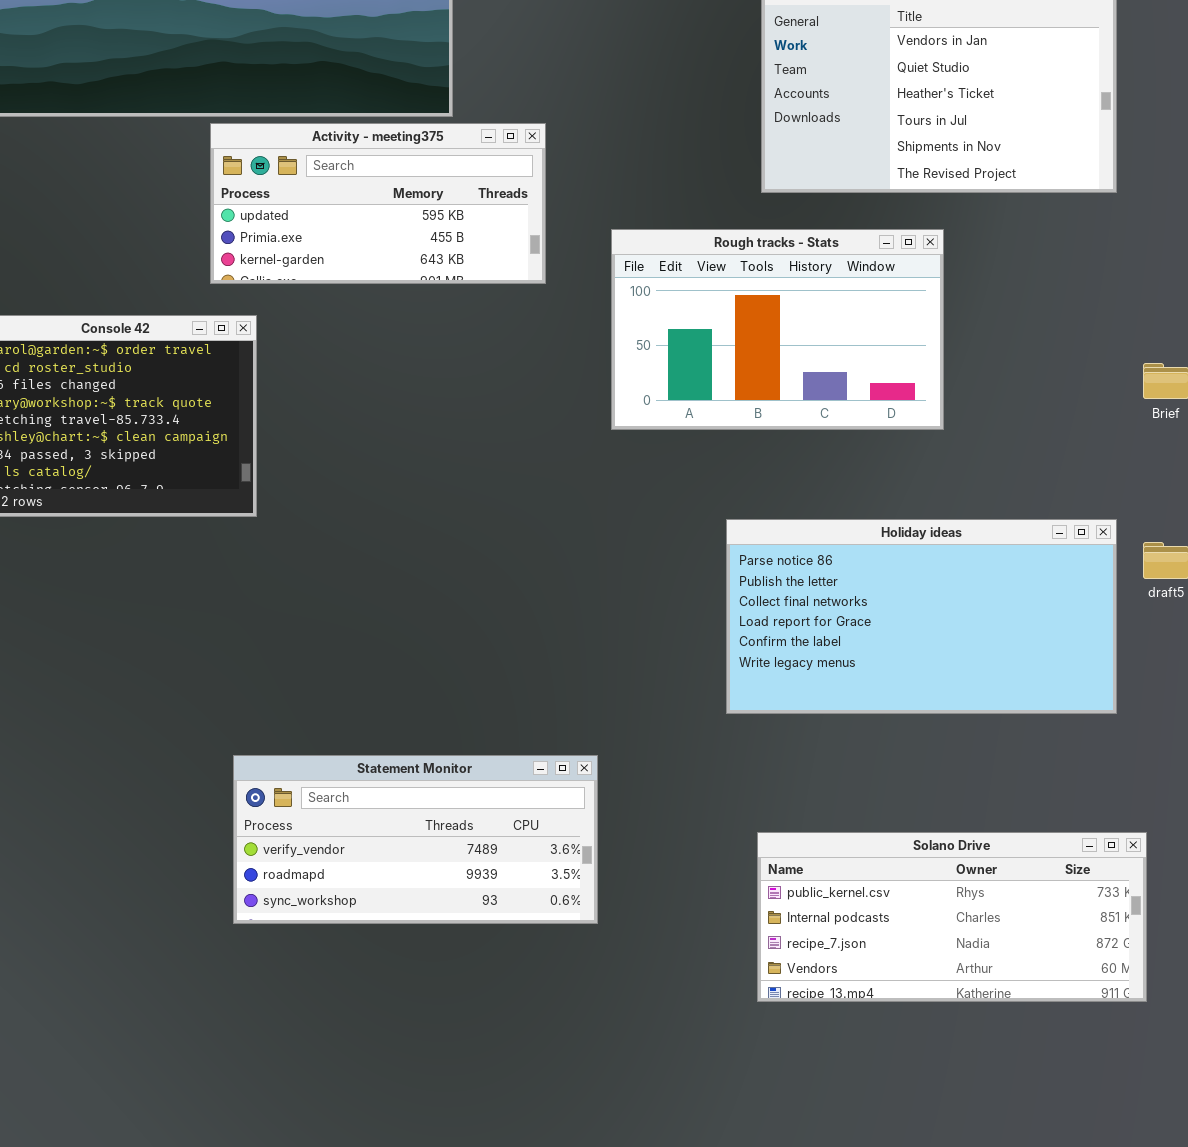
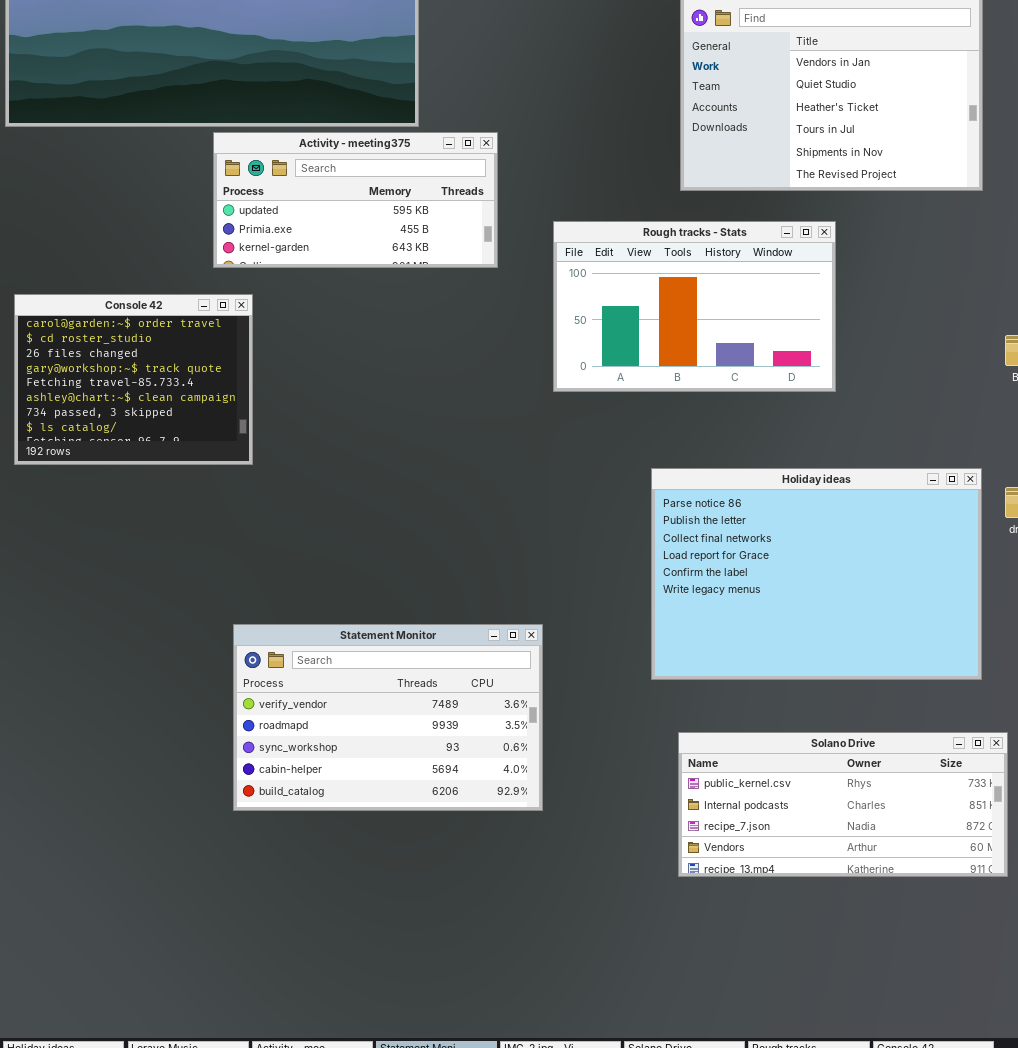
Holiday ideas: [726,519,1117,714] -> [651,468,982,680], resized
Statement Monitor: [233,755,598,924] -> [233,624,543,811], resized

